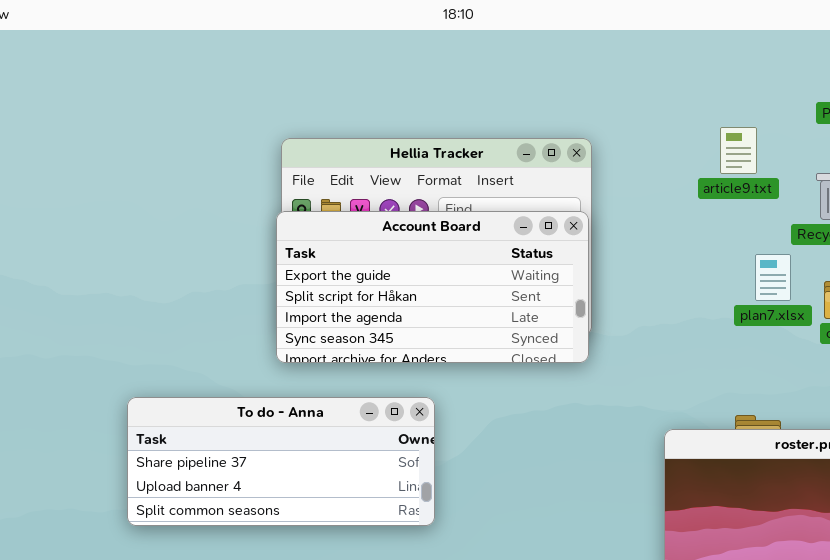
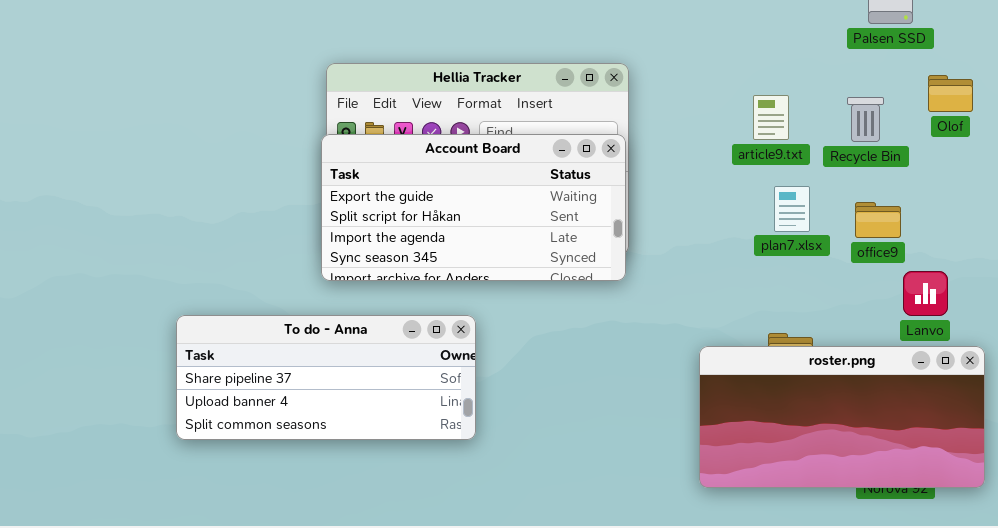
article9.txt: [720,127,757,174] -> [753,95,789,140], moved
plan7.xlsx: [755,254,791,301] -> [774,186,810,232], moved

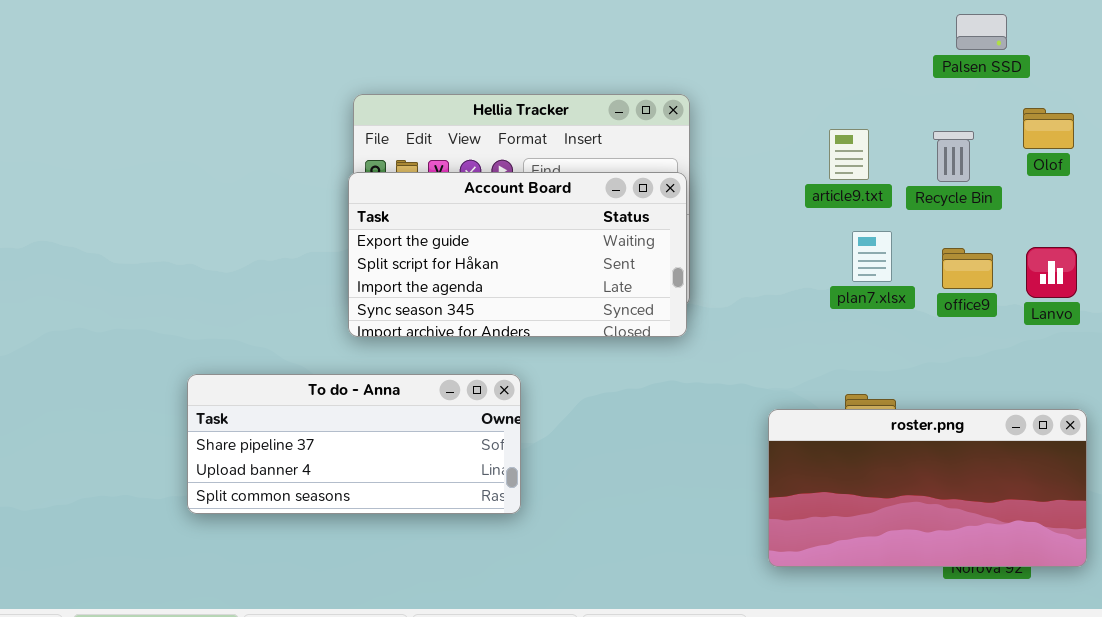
Lanvo: [903,271,948,316] -> [1026,247,1077,298], moved

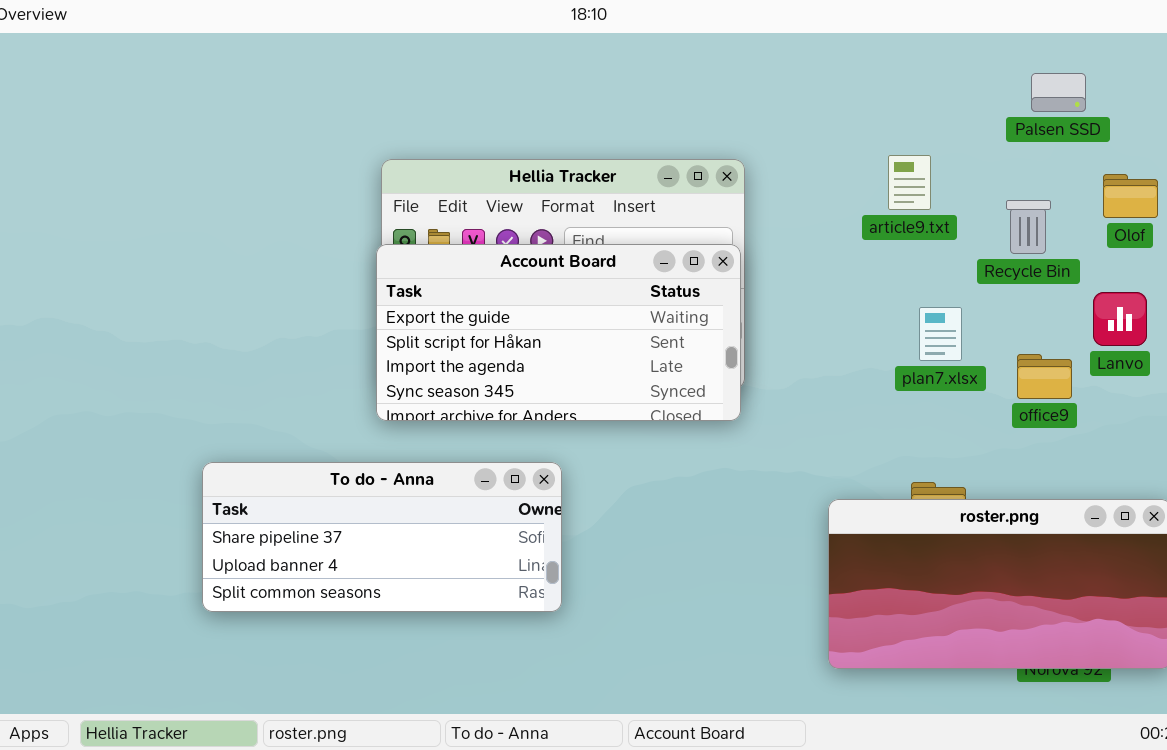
article9.txt: [829,129,869,180] -> [888,155,931,210], moved
Lanvo: [1026,247,1077,298] -> [1093,292,1147,346], moved
office9: [942,248,993,289] -> [1017,354,1072,399], moved

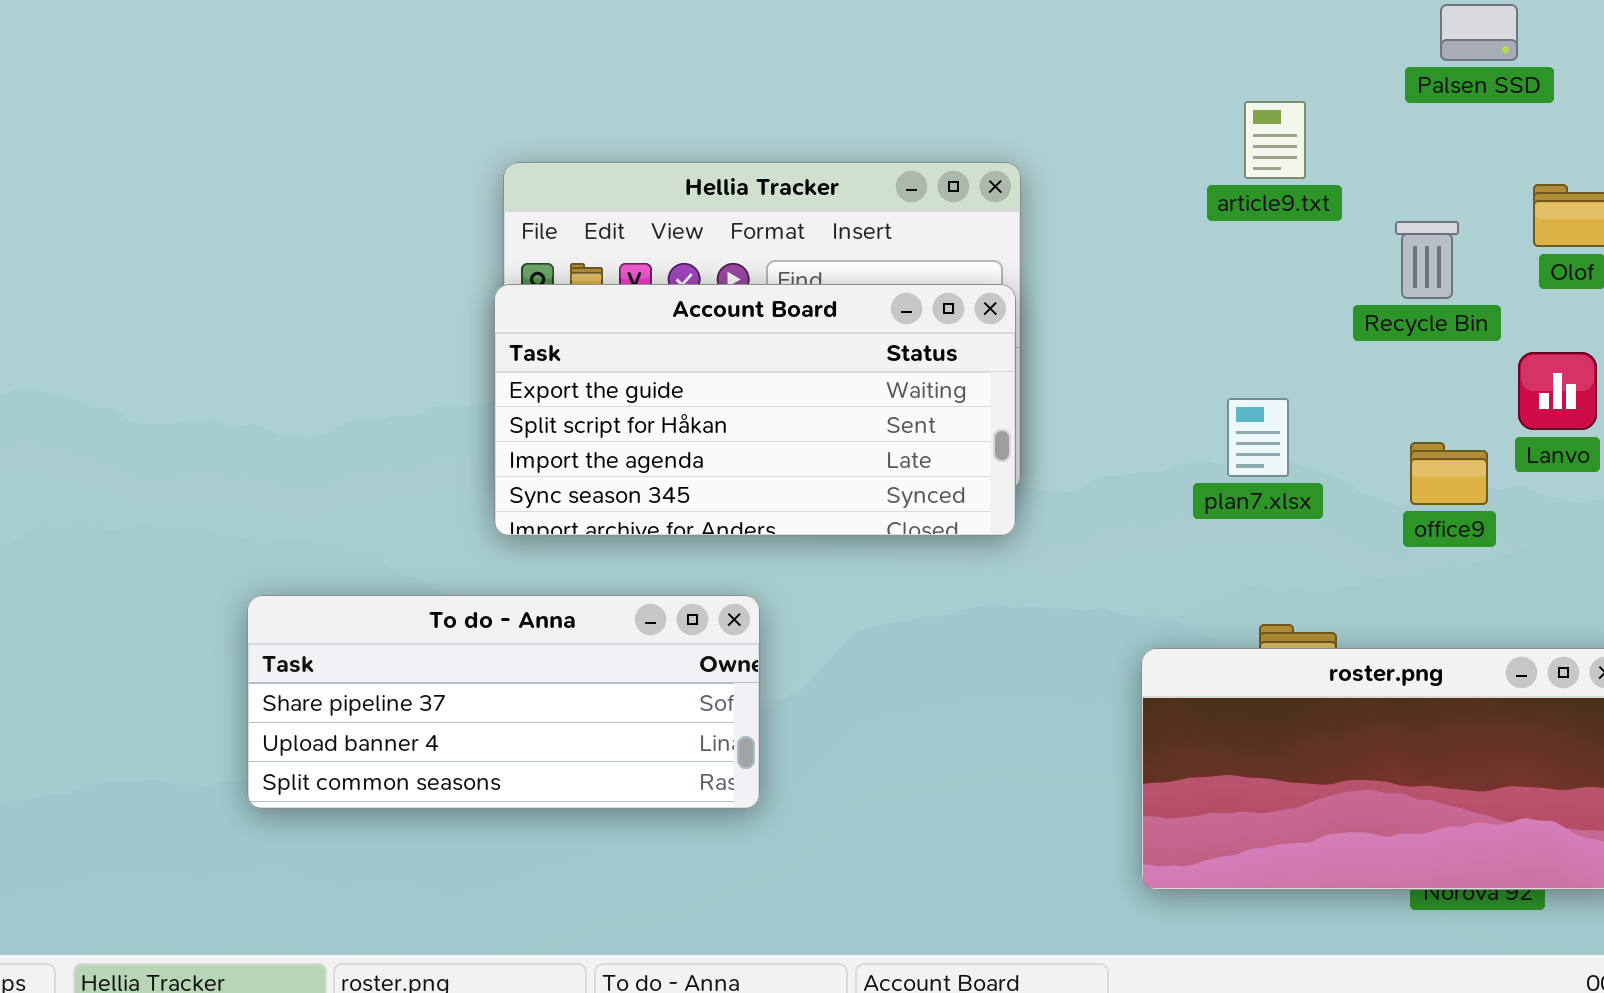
Palsen SSD: [1031,73,1086,112] -> [1440,4,1518,61], moved
article9.txt: [888,155,931,210] -> [1244,101,1306,179], moved
plan7.xlsx: [919,307,962,361] -> [1227,398,1289,477], moved

